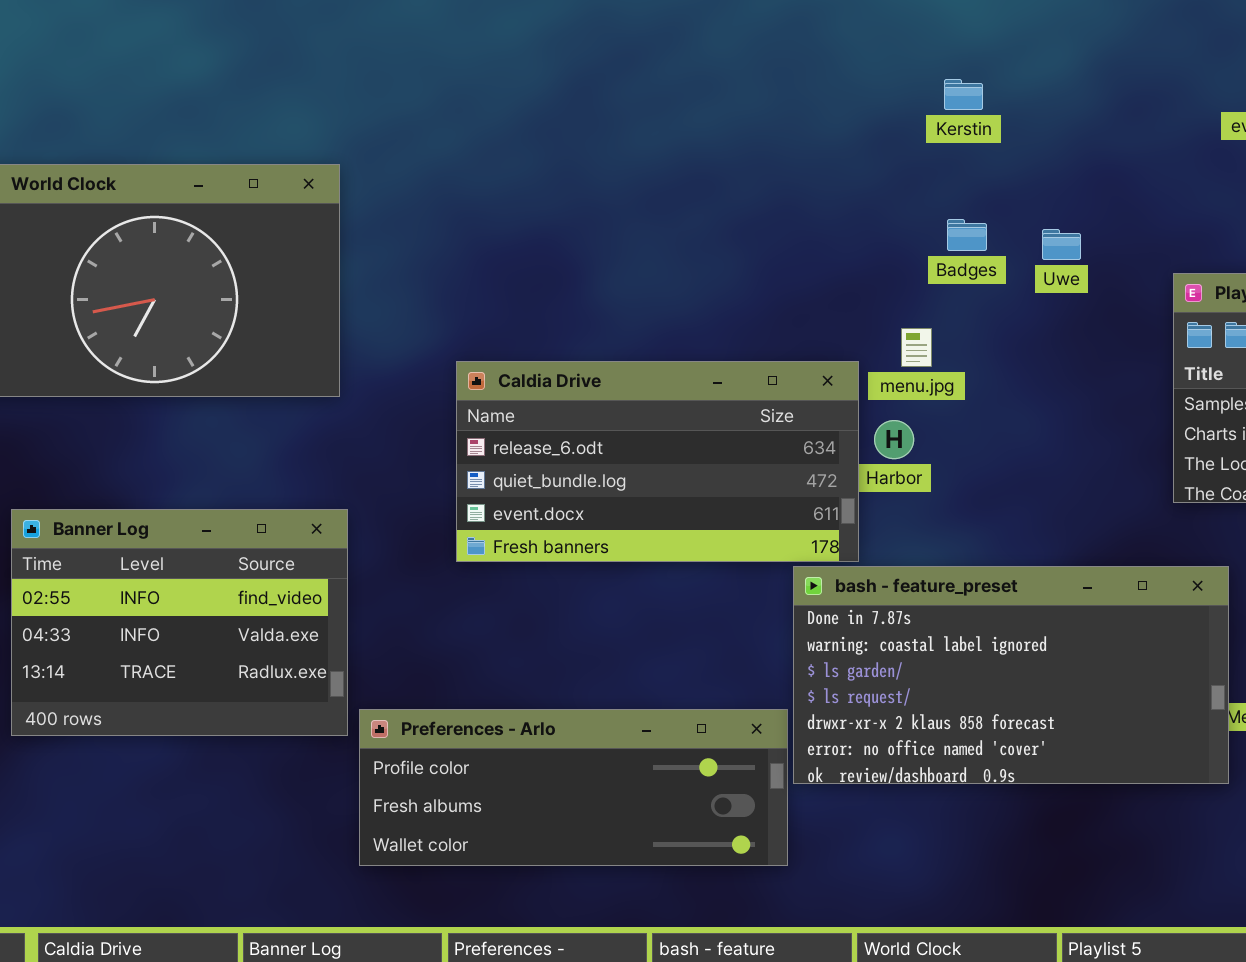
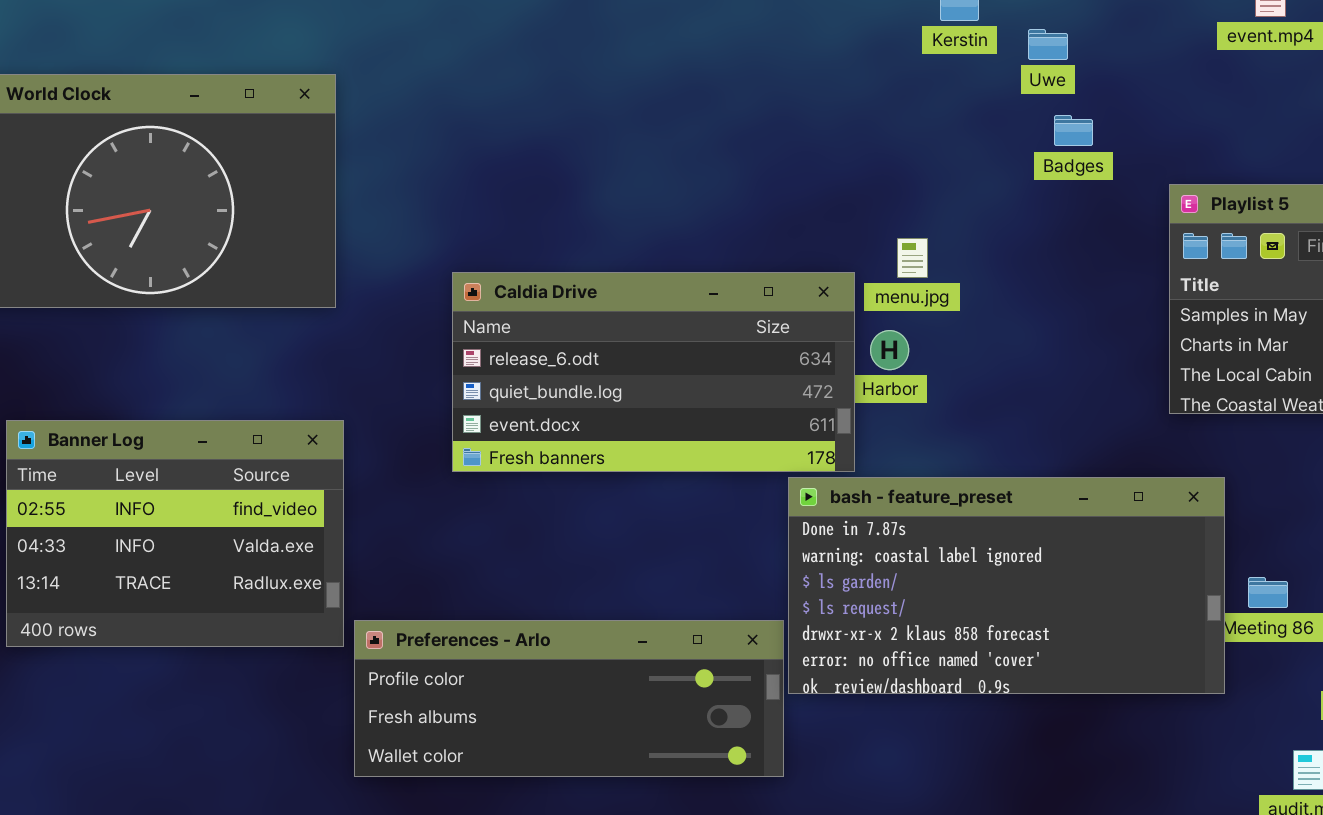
Badges: [947,219,987,251] -> [1054,115,1093,146], moved
Uwe: [1042,229,1081,260] -> [1028,29,1068,60], moved

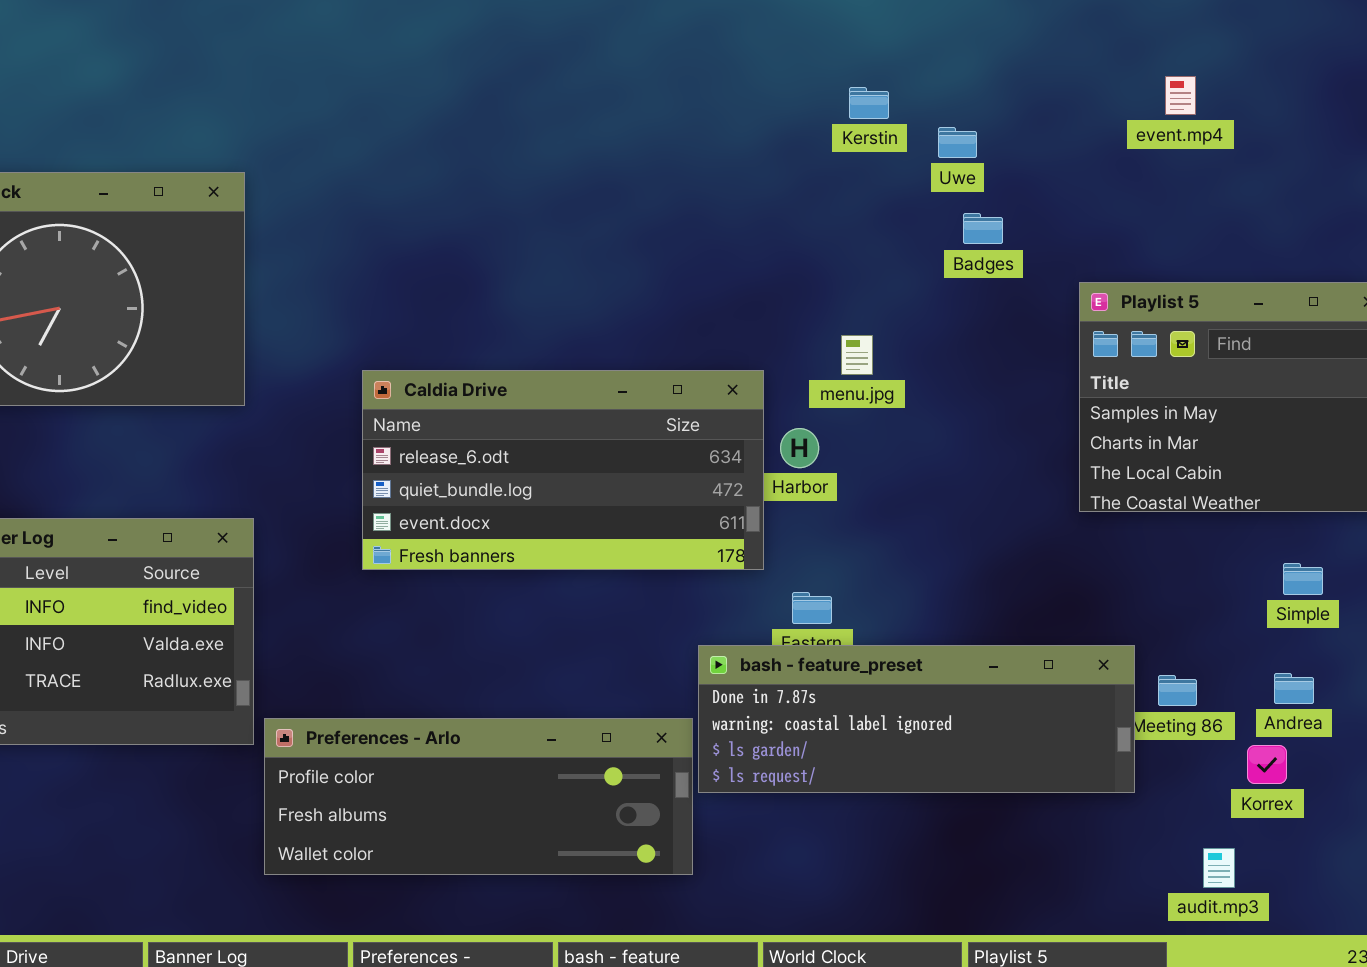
menu.jpg: [897,238,928,278] -> [841,335,873,375], moved
bash - feature_preset: [788,477,1225,694] -> [698,645,1135,793], resized

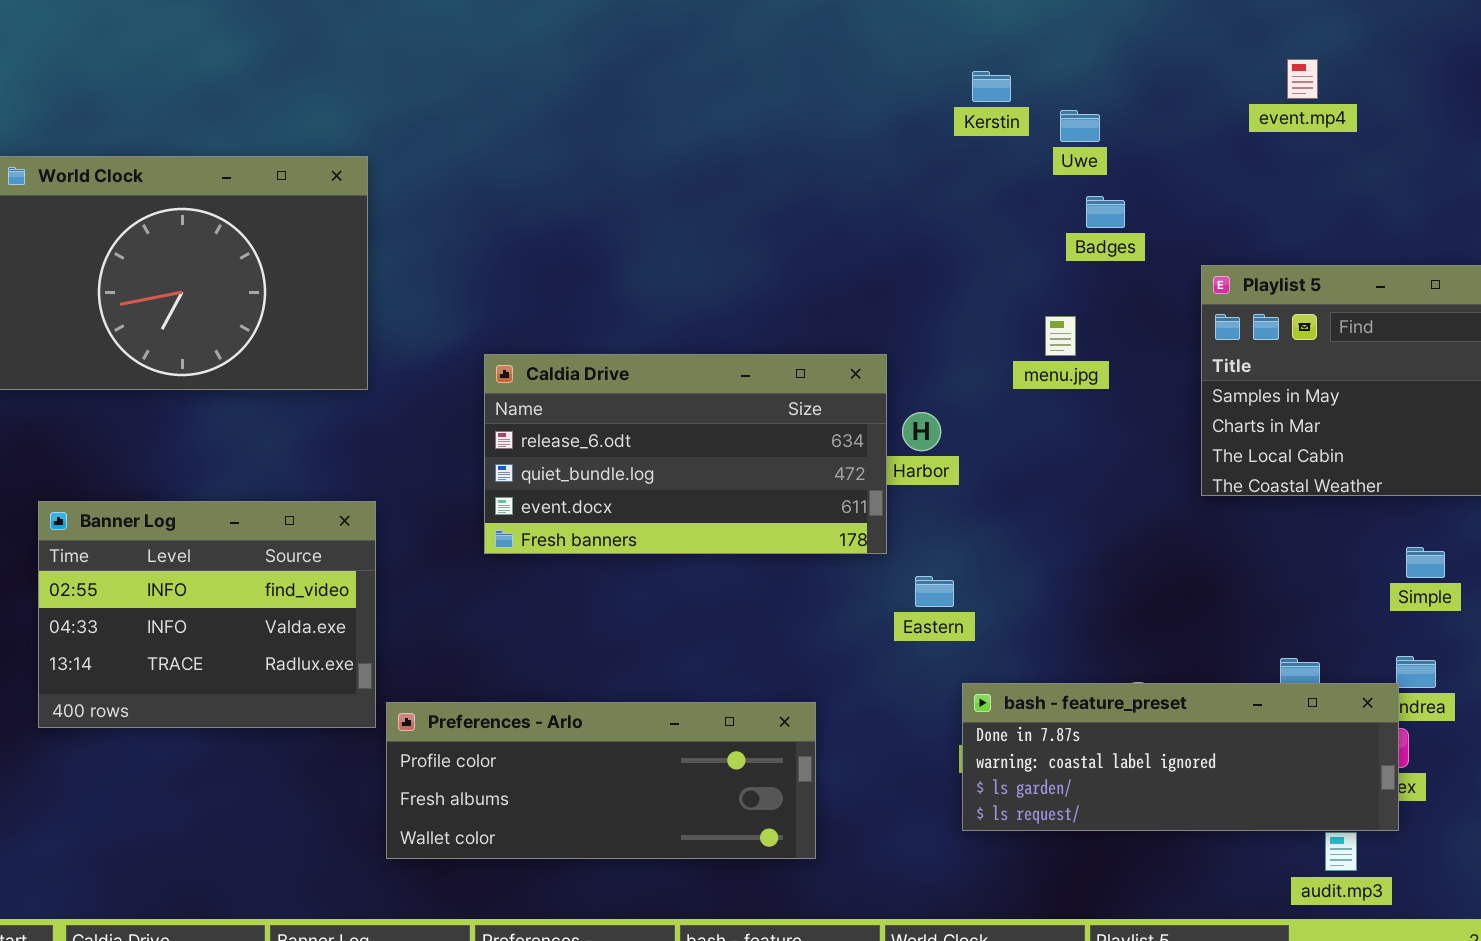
menu.jpg: [841,335,873,375] -> [1045,316,1076,356], moved
bash - feature_preset: [698,645,1135,793] -> [962,683,1399,831], moved

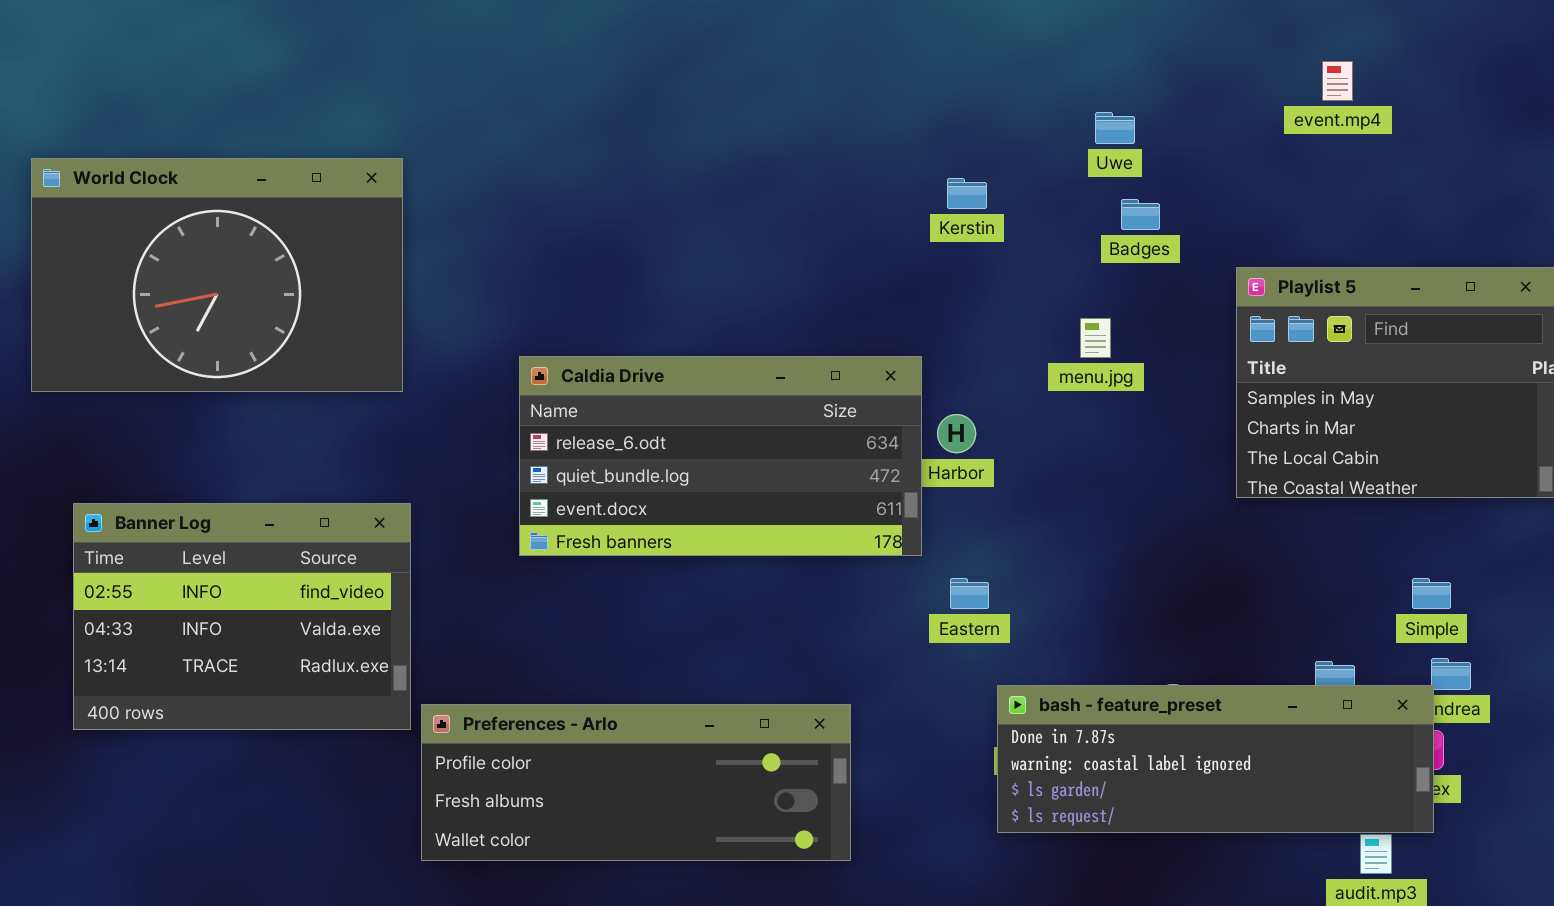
Kerstin: [972,71,1011,102] -> [947,178,987,209], moved
Simple: [1406,547,1445,578] -> [1412,578,1451,609], moved

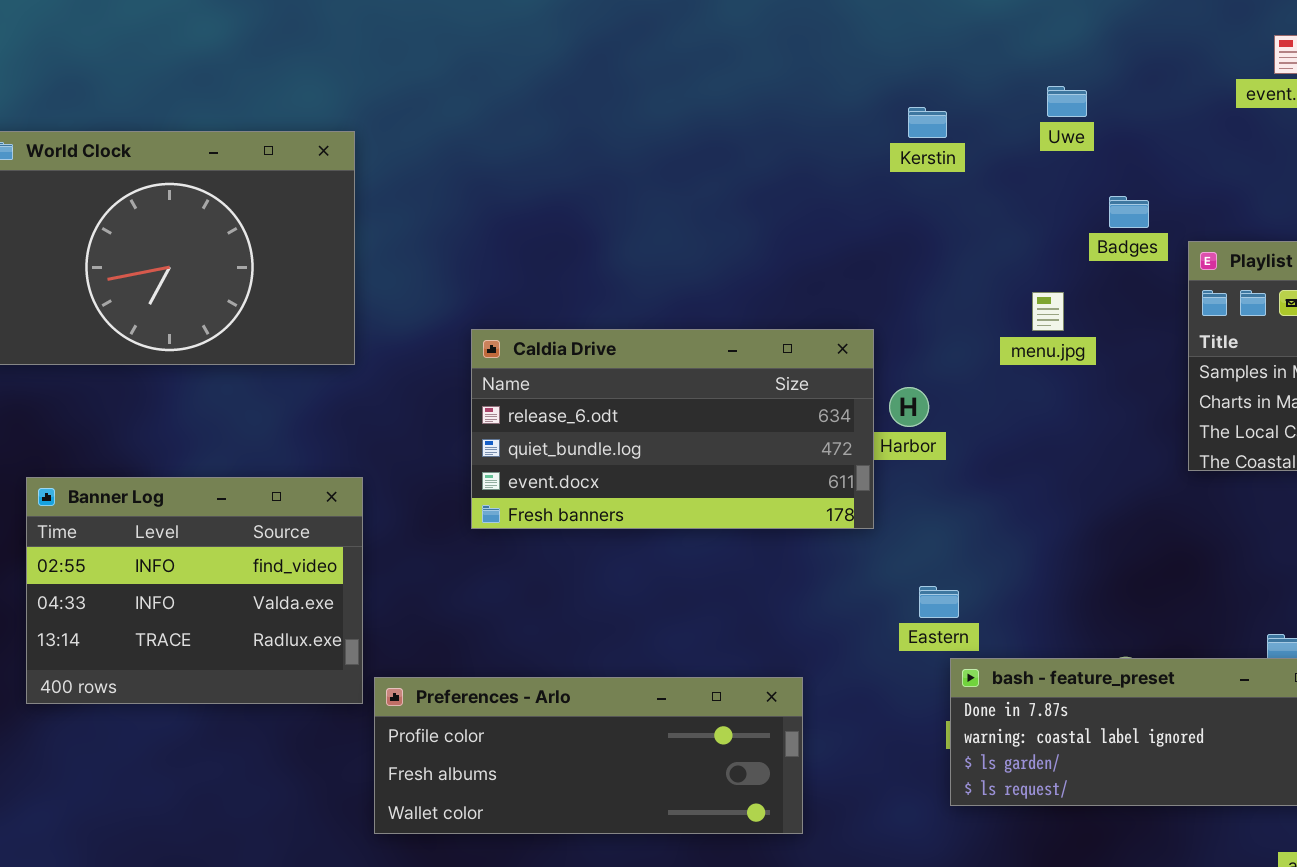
Kerstin: [947,178,987,209] -> [908,107,947,138], moved
Badges: [1121,199,1160,230] -> [1109,196,1149,228], moved
Eastern: [950,578,989,609] -> [919,586,959,618], moved

